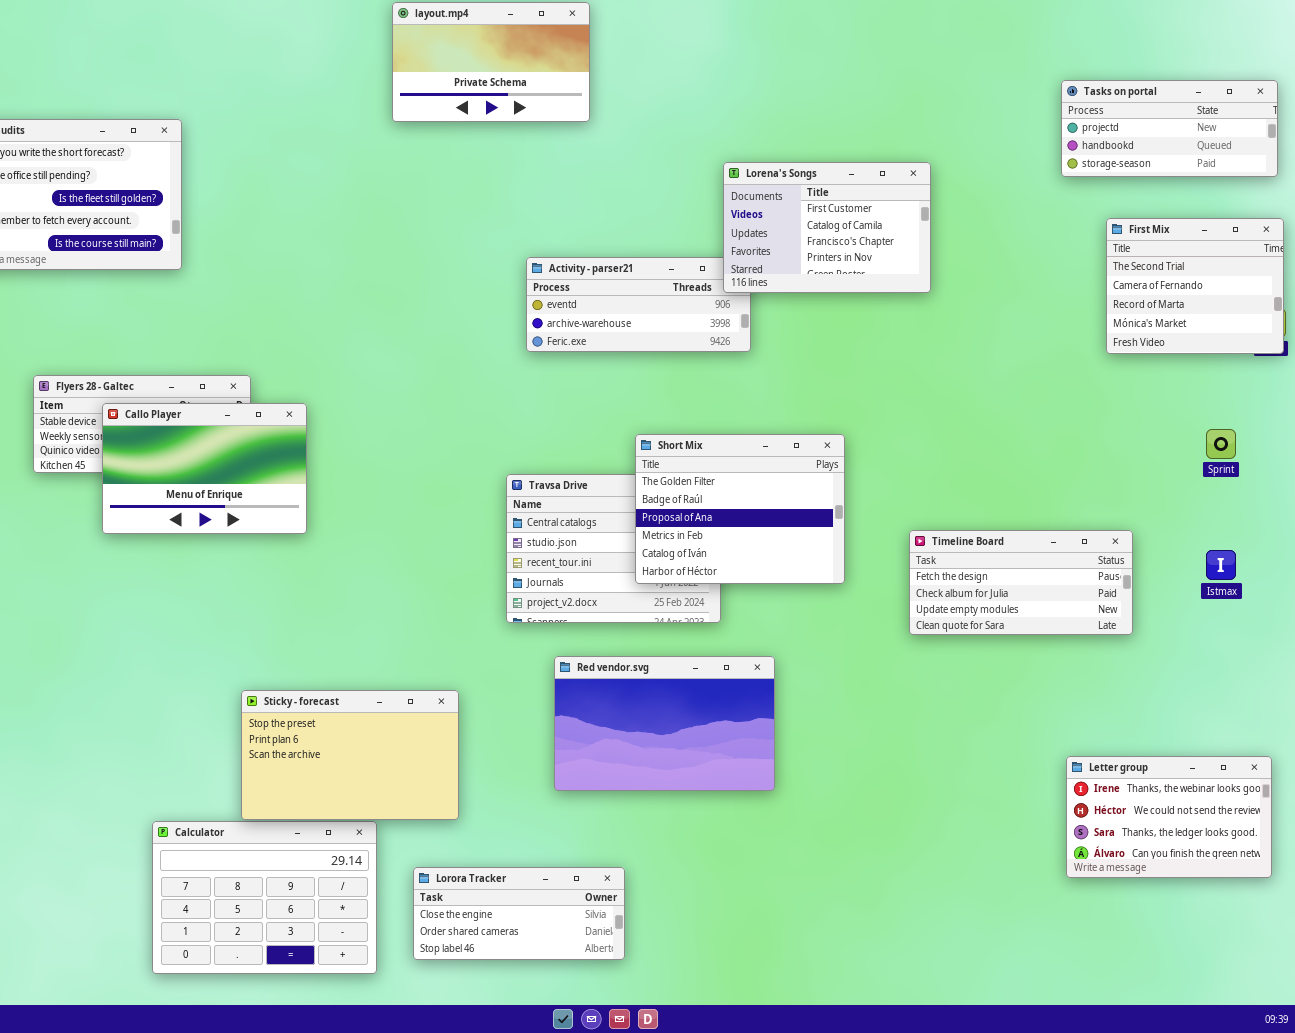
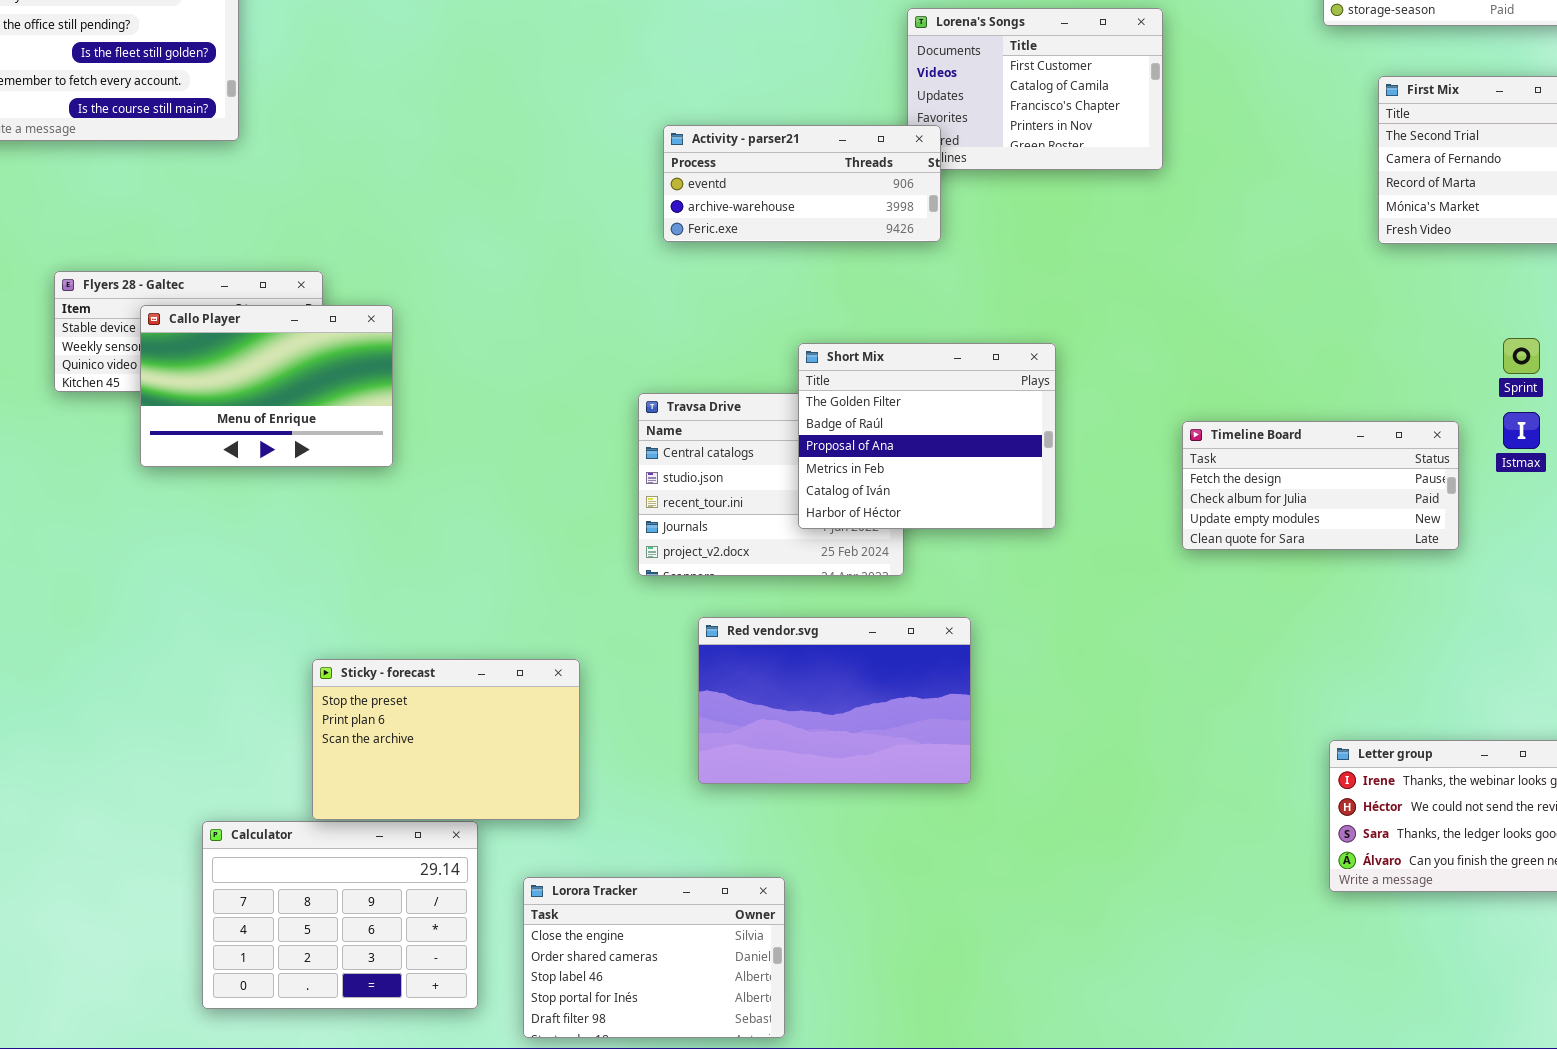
Activity - parser21: [526,257,751,352] -> [663,125,941,242], raised
Timeline Board: [909,530,1133,635] -> [1182,421,1459,550], moved
Istmax: [1206,550,1236,580] -> [1503,412,1540,449], moved
Lorora Tracker: [413,867,625,960] -> [523,877,785,1038], resized

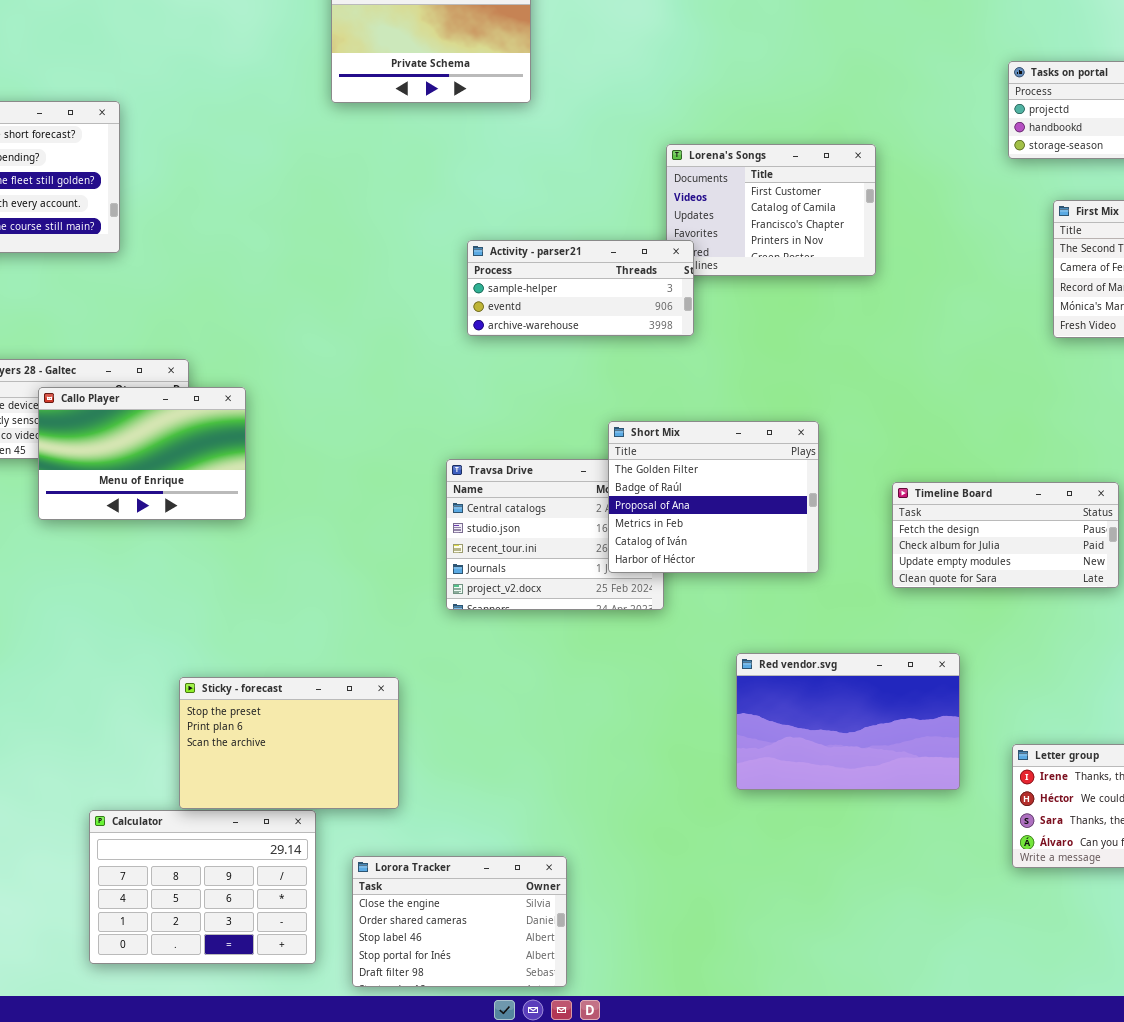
Activity - parser21: [663,125,941,242] -> [467,240,694,336], scrolled up 1 row
Short Mix: [798,343,1056,529] -> [608,421,819,573], moved
Red vendor.svg: [698,617,971,784] -> [736,653,960,790], moved

